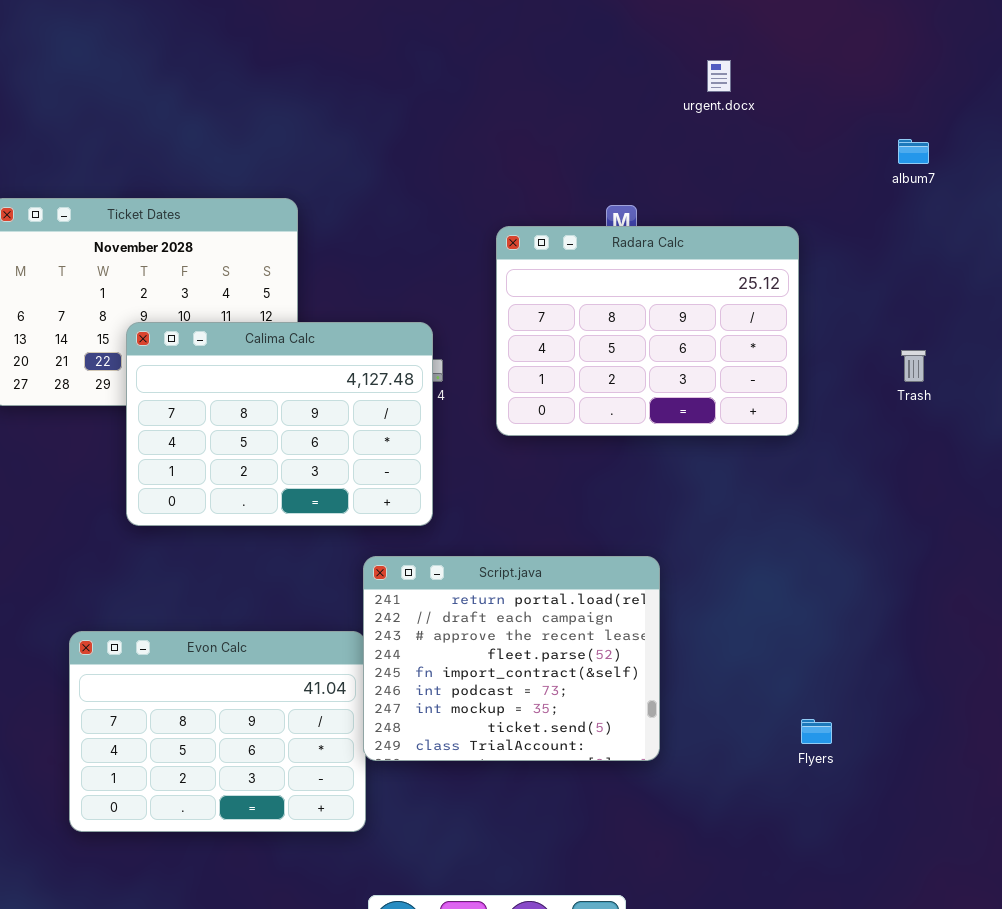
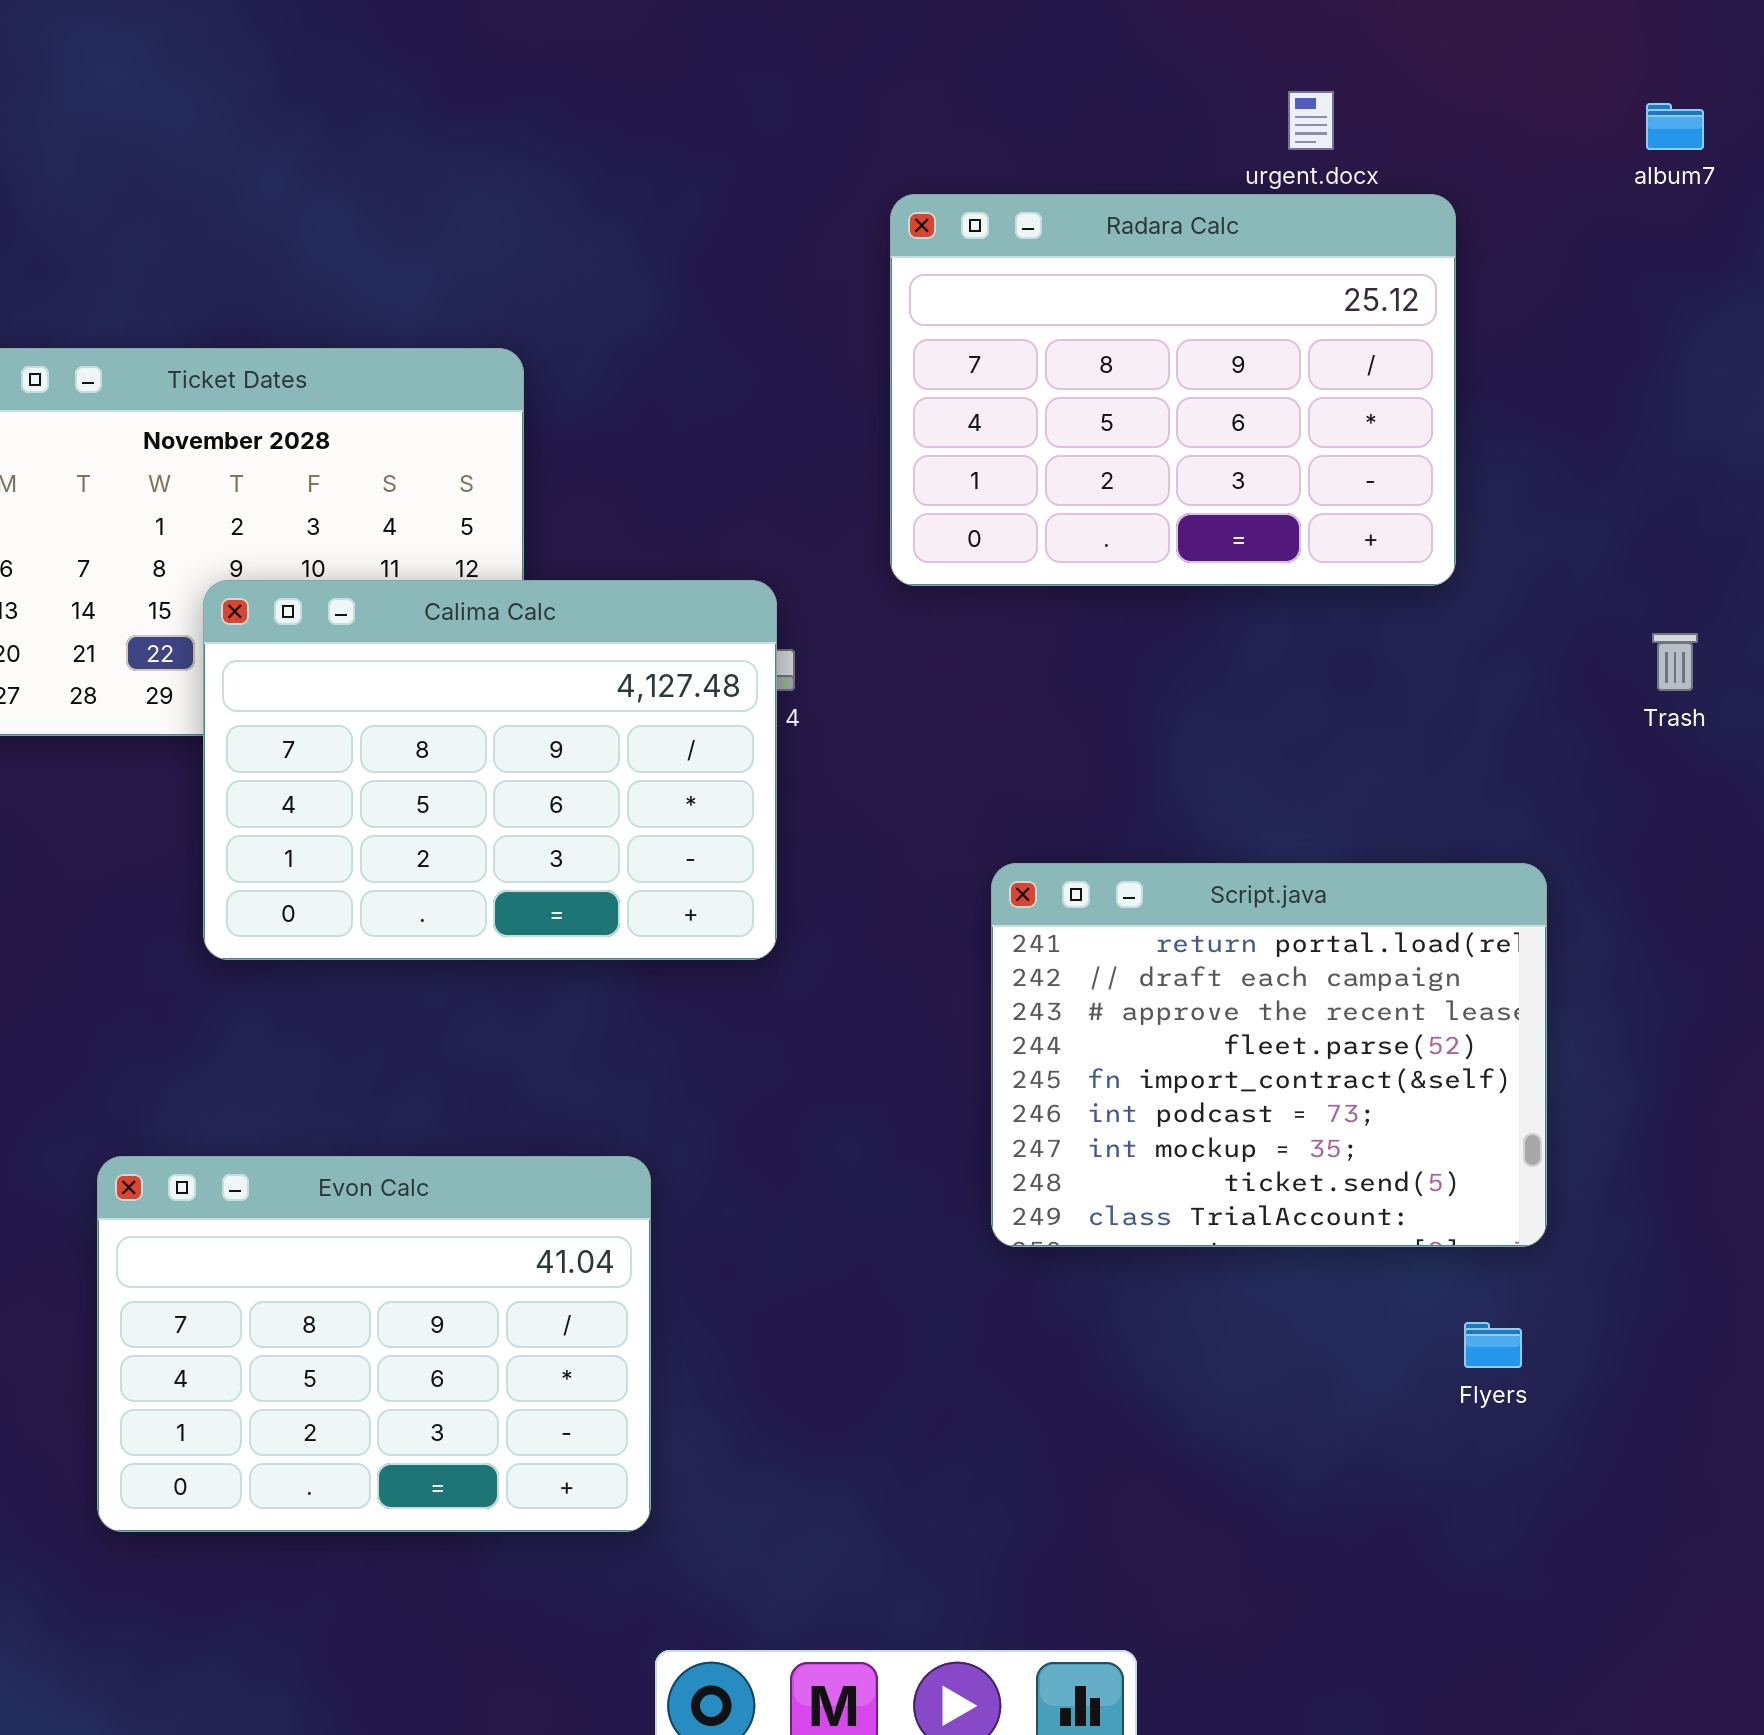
album7: [898,139,929,164] -> [1646,103,1704,150], moved
Radara Calc: [496,226,799,436] -> [890,194,1456,586], moved
Script.java: [363,556,660,761] -> [991,863,1547,1247], moved

